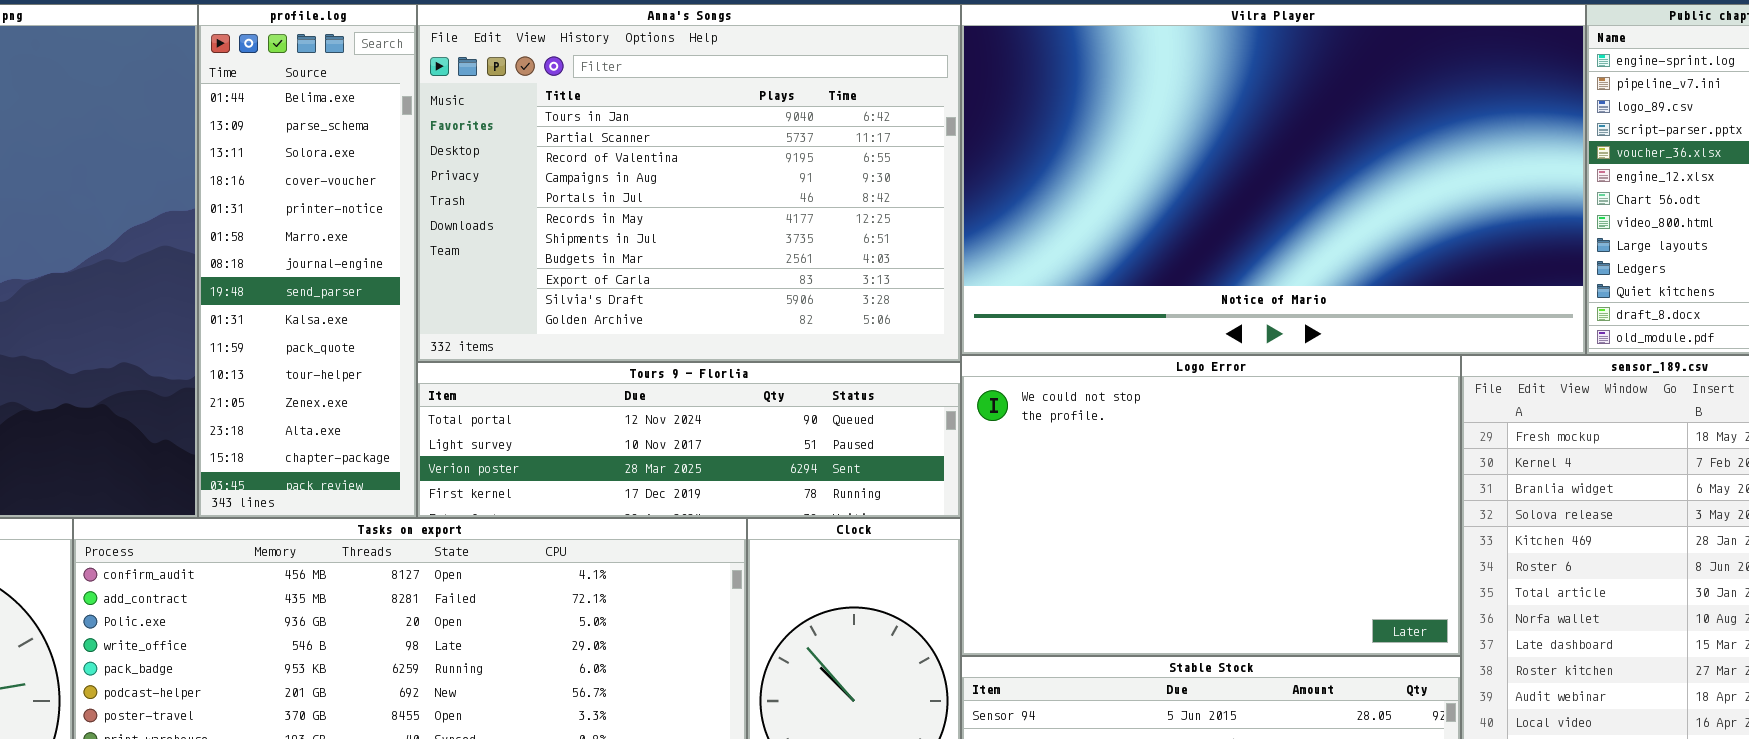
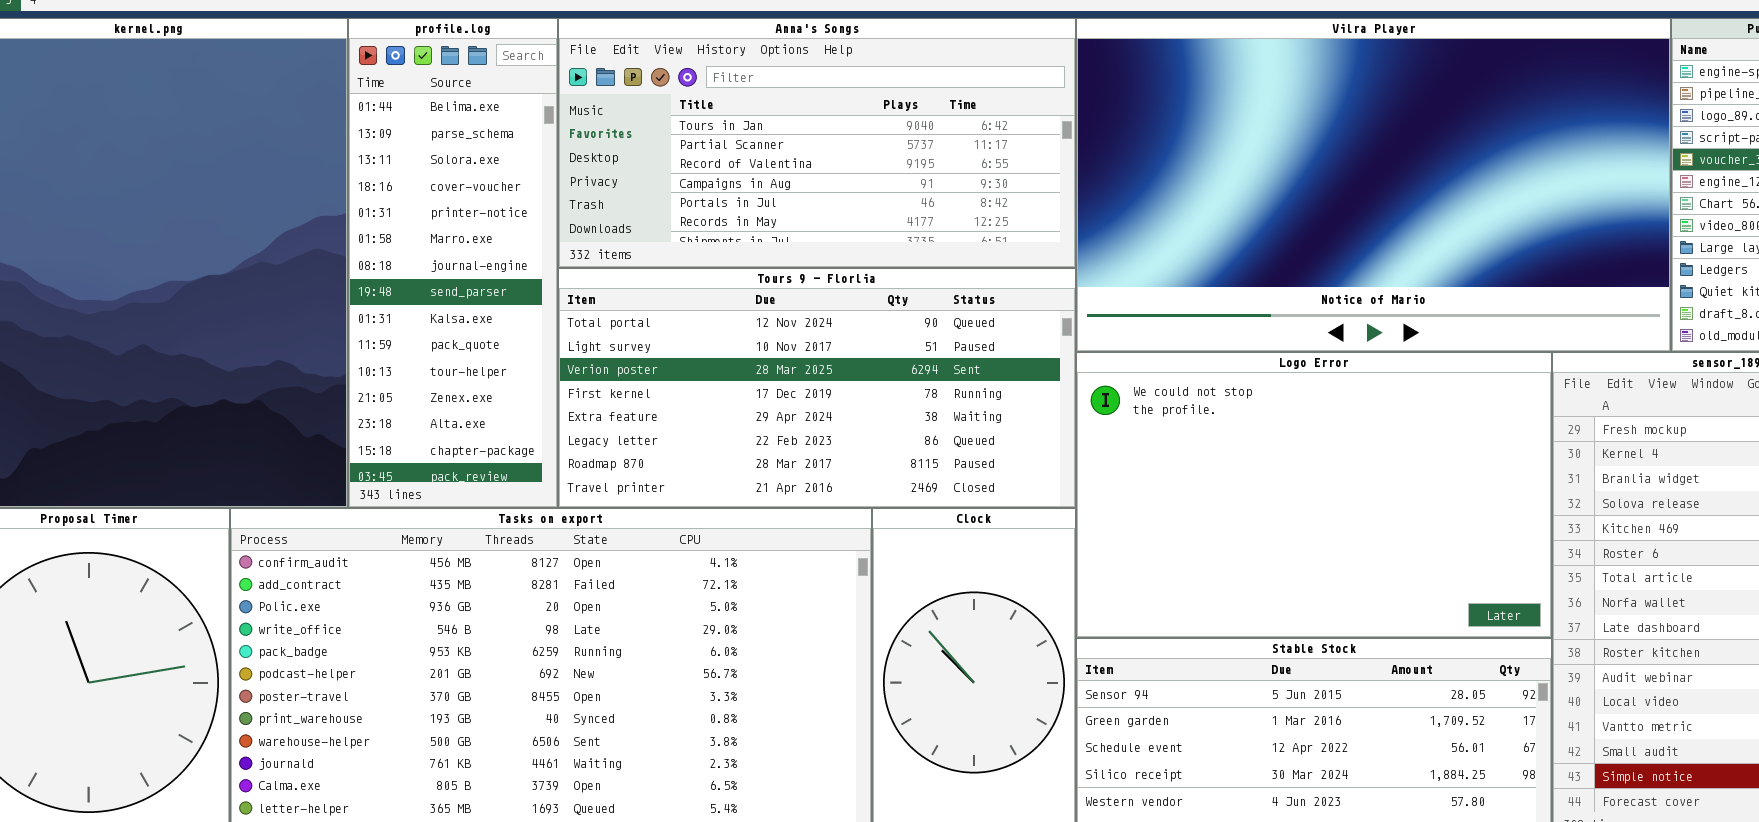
Anna's Songs: [417,4,961,362] -> [558,18,1076,268], resized
Tours 9 - Florlia: [417,362,961,518] -> [558,268,1076,508], resized

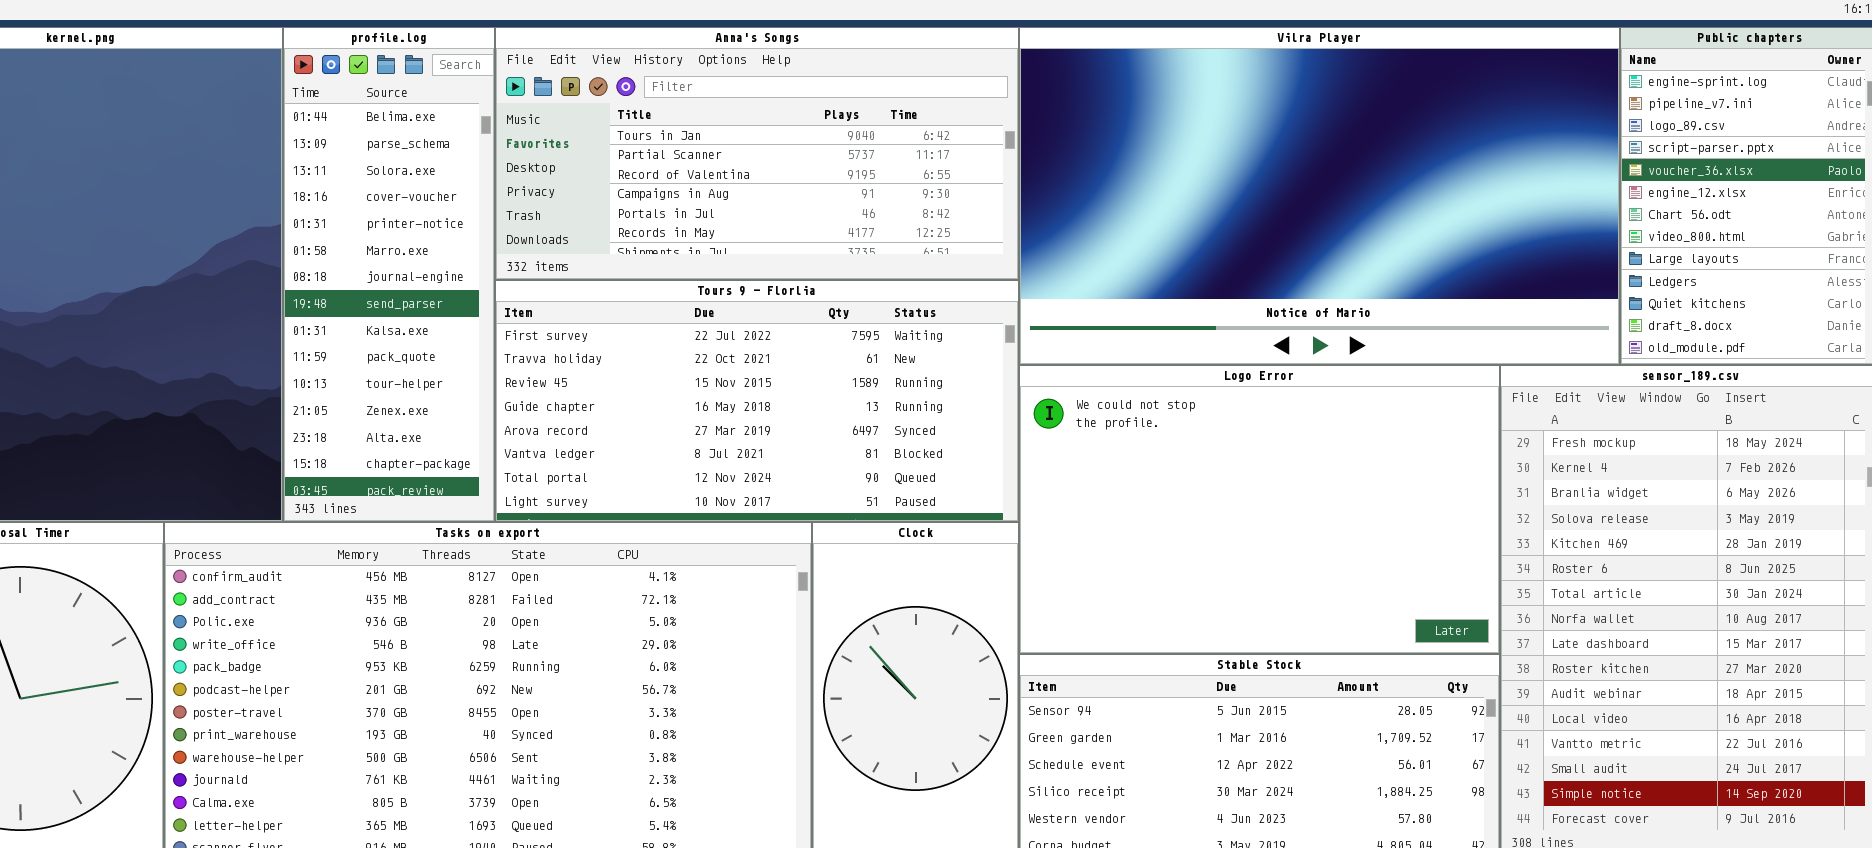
Tours 9 - Florlia: [558,268,1076,508] -> [495,280,1019,522], scrolled up 6 rows

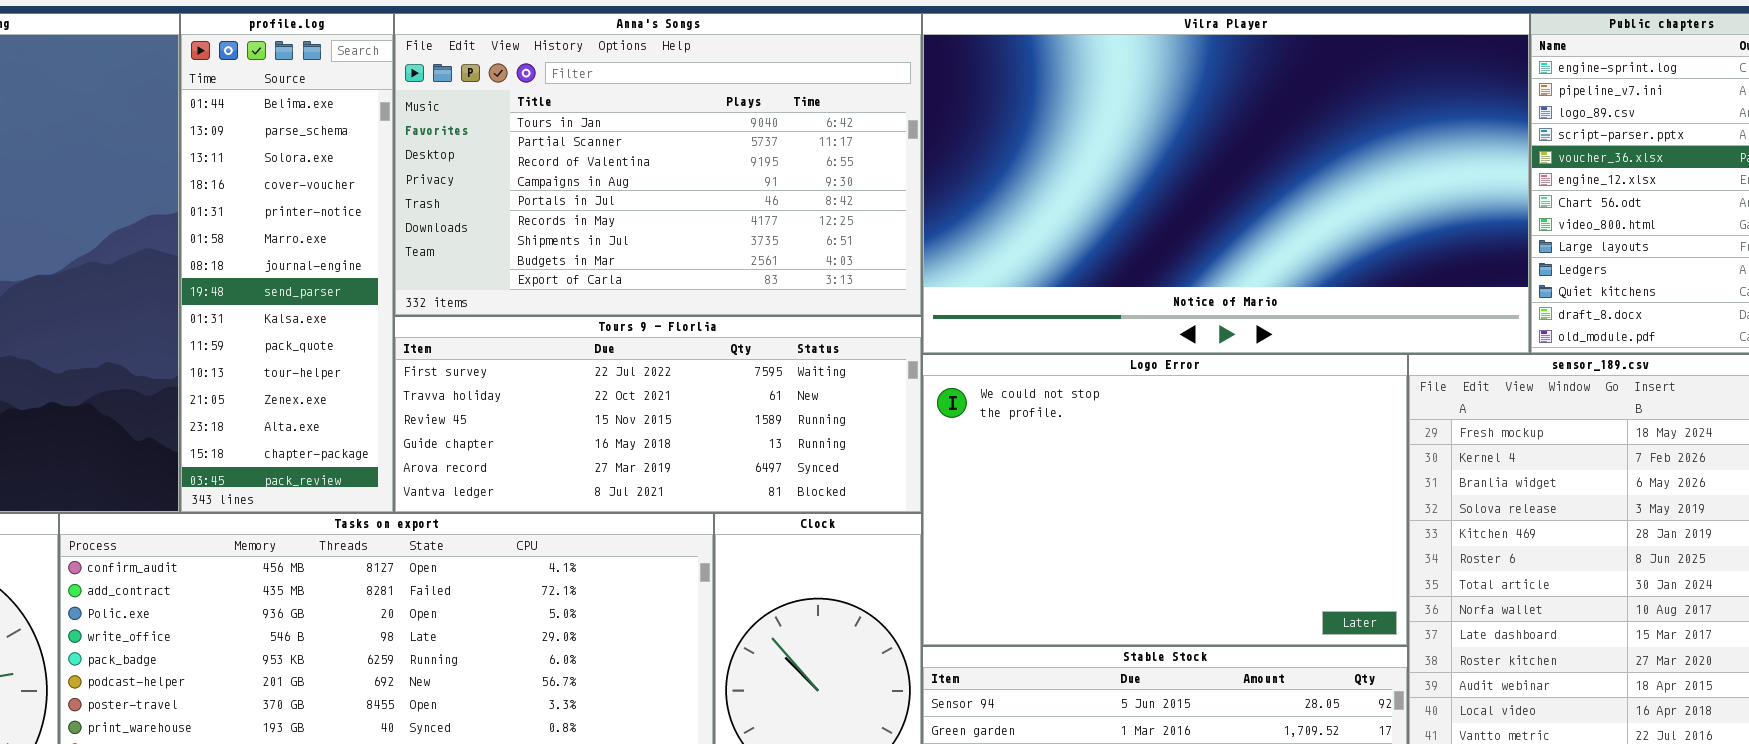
Anna's Songs: [495,27,1019,280] -> [394,13,922,316], resized
Tours 9 - Florlia: [495,280,1019,522] -> [394,316,922,513], resized

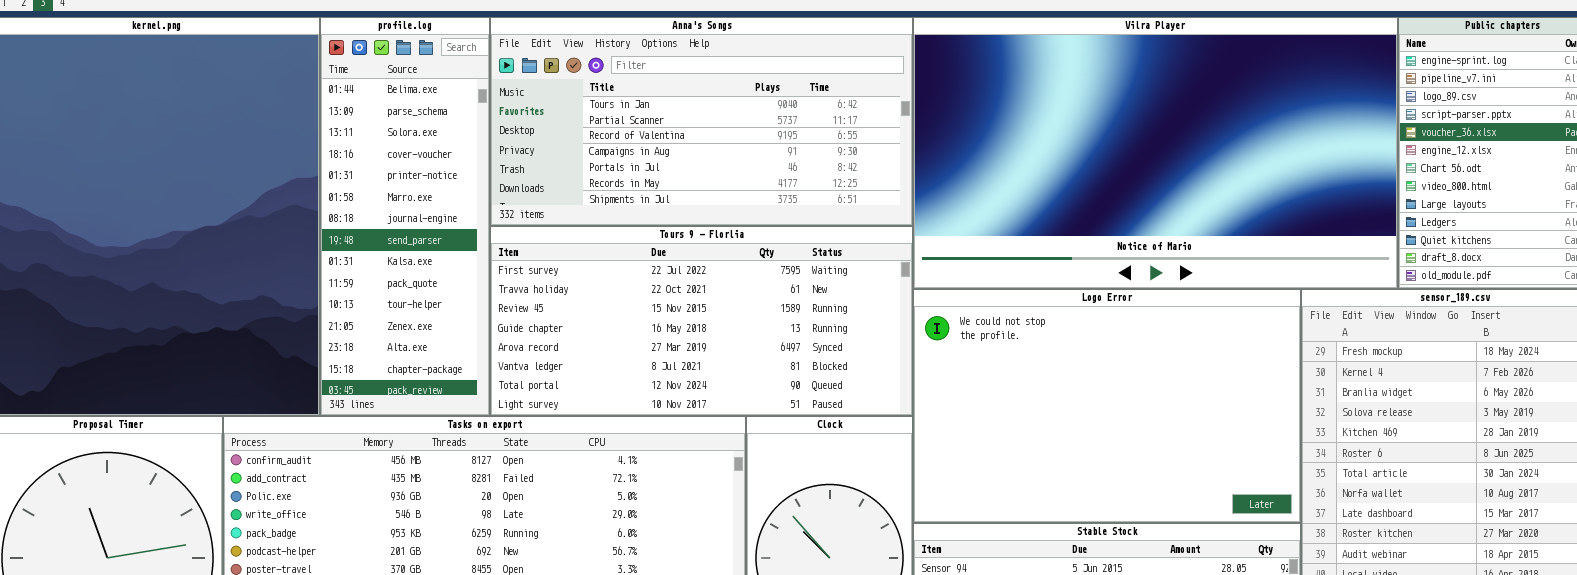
Anna's Songs: [394,13,922,316] -> [490,17,913,226], resized
Tours 9 - Florlia: [394,316,922,513] -> [490,226,913,416], resized

